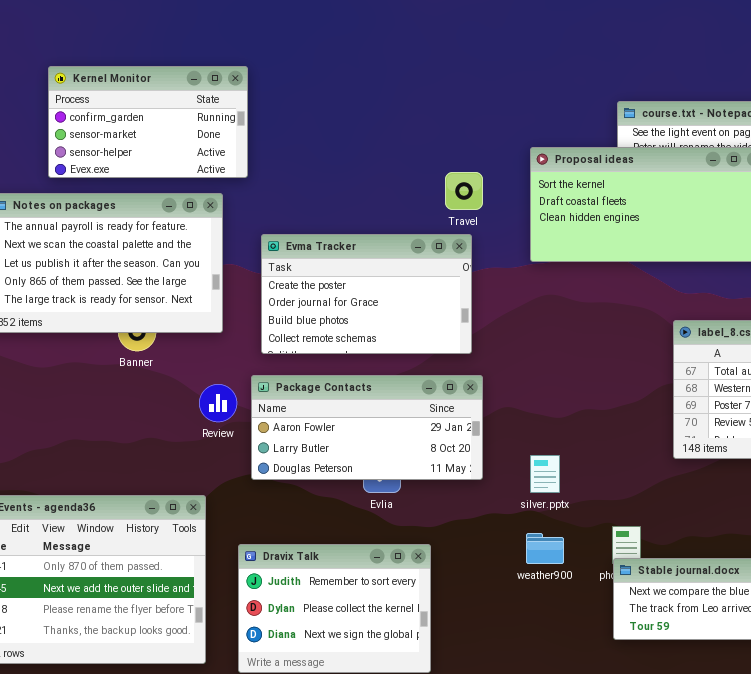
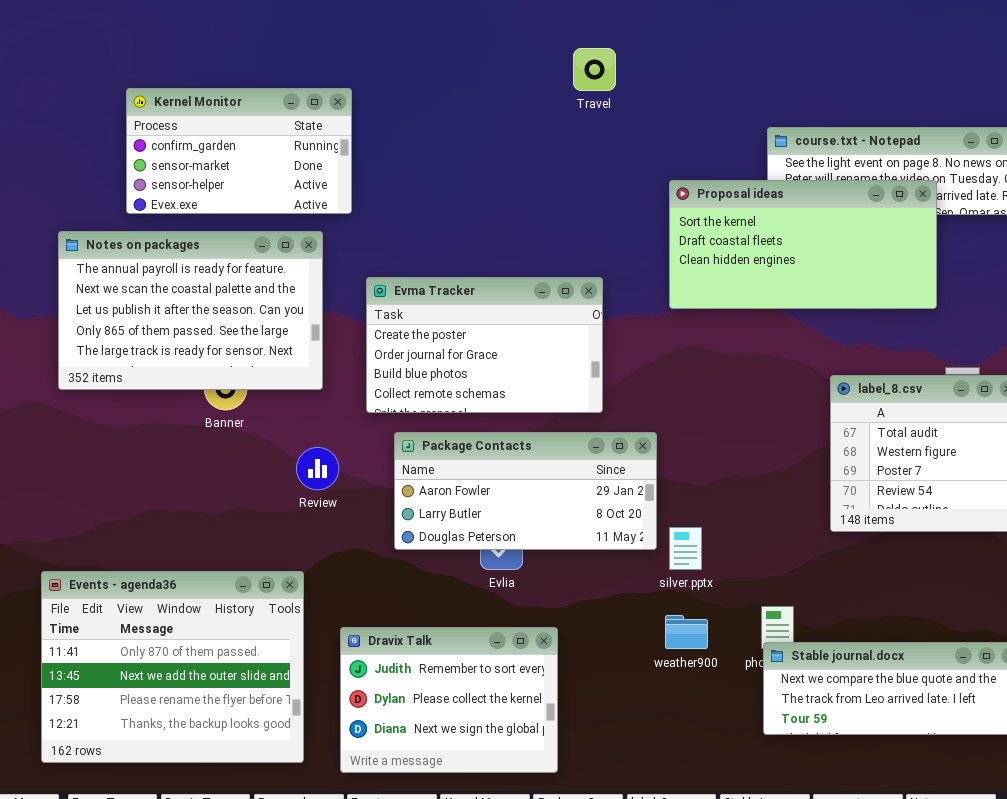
Travel: [445,172,483,210] -> [573,48,616,91], moved
Package Contacts: [251,375,483,480] -> [394,432,657,550], moved

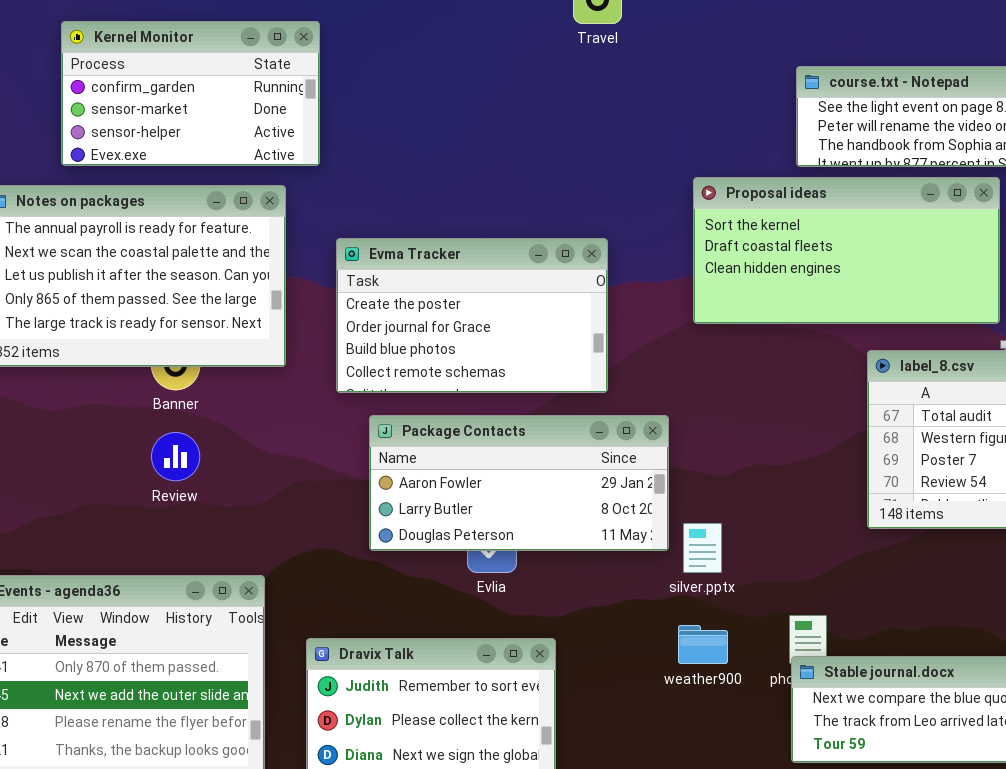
Proposal ideas: [669,180,937,309] -> [693,177,1000,324], moved
Review: [296,447,339,490] -> [151,432,200,481], moved

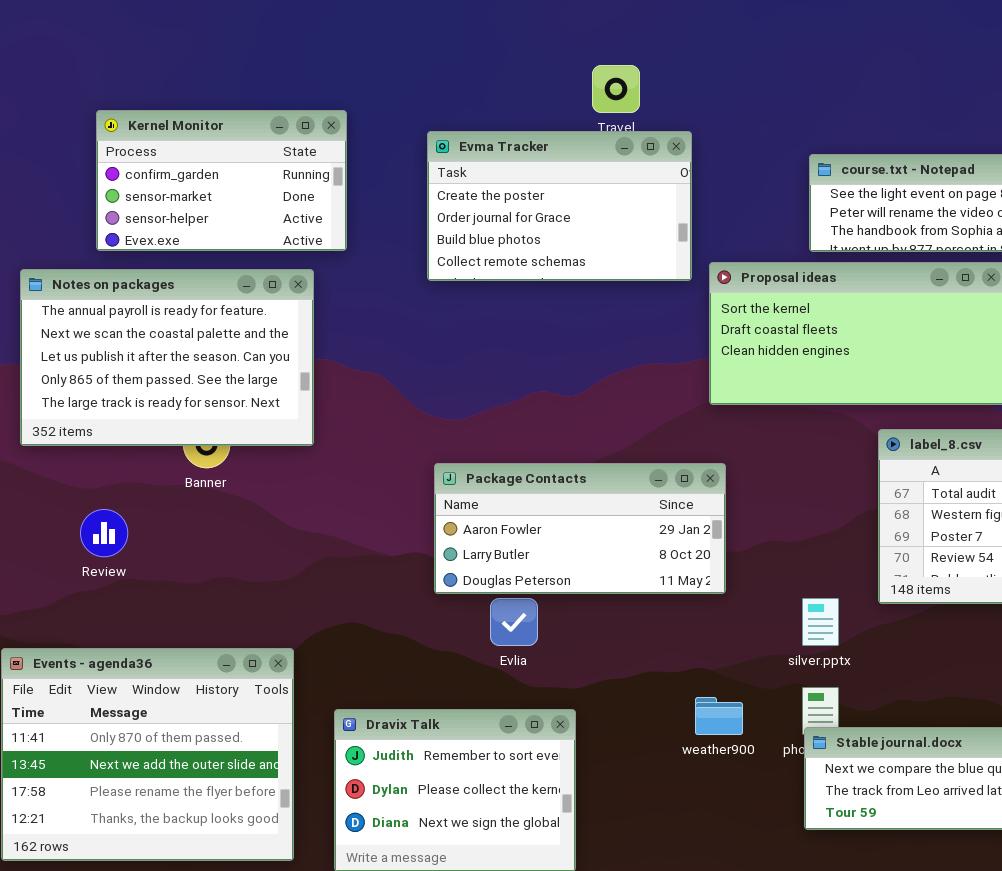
Evma Tracker: [336,238,608,393] -> [427,131,692,281], moved
Package Contacts: [369,415,669,551] -> [434,463,726,594], moved
Review: [151,432,200,481] -> [80,509,128,557], moved
silver.pptx: [683,523,722,573] -> [802,598,839,646], moved

